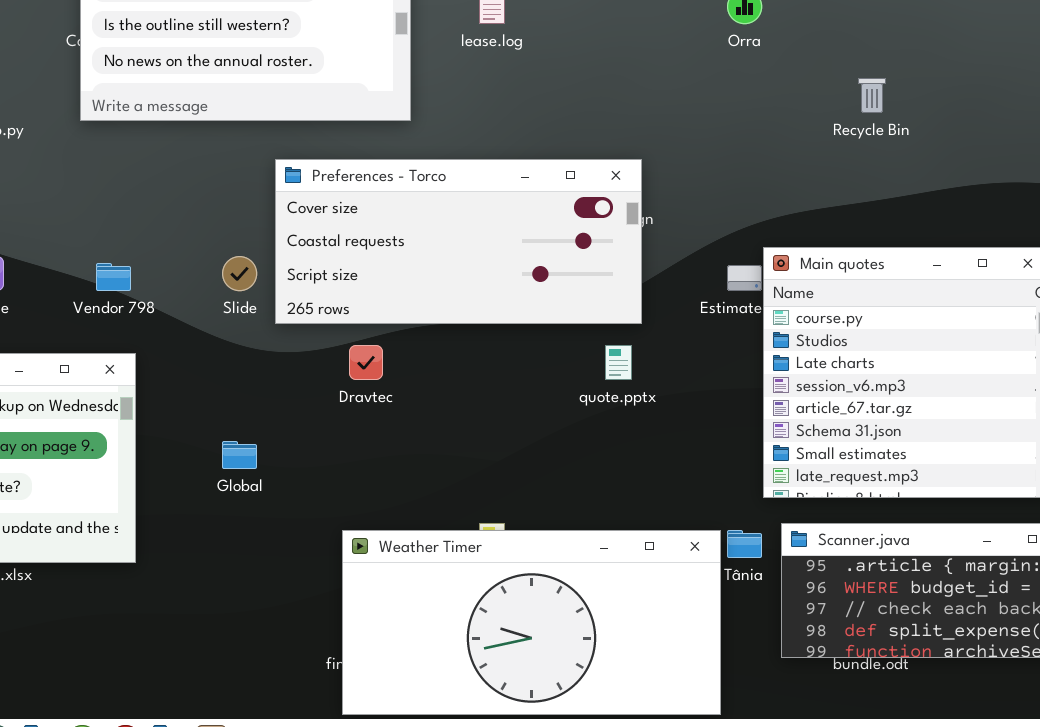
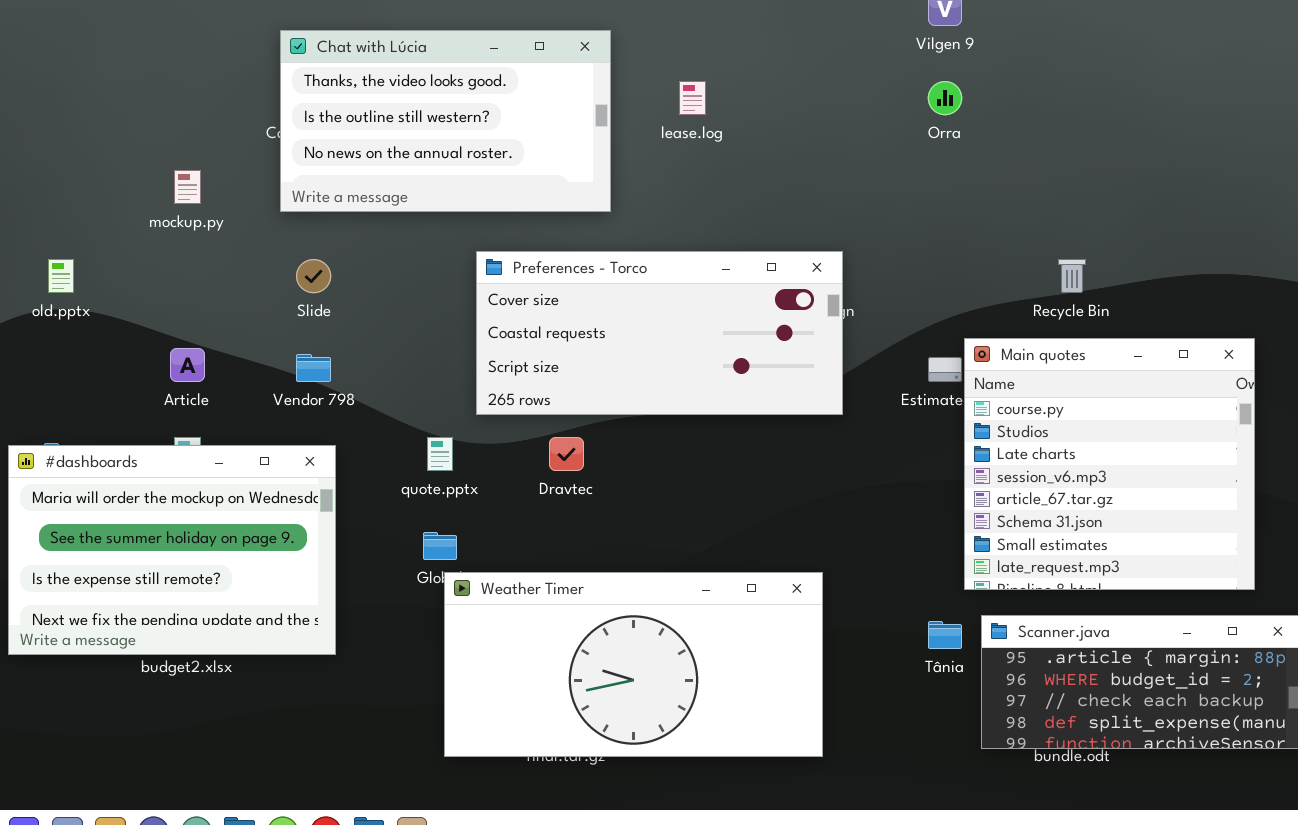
Recycle Bin: [858,78,886,113] -> [1058,259,1086,293], moved
Slide: [222,256,257,291] -> [296,259,331,293], moved
quote.pptx: [605,345,632,380] -> [427,437,453,471], moved
Weather Timer: [342,530,721,715] -> [444,572,823,757], moved

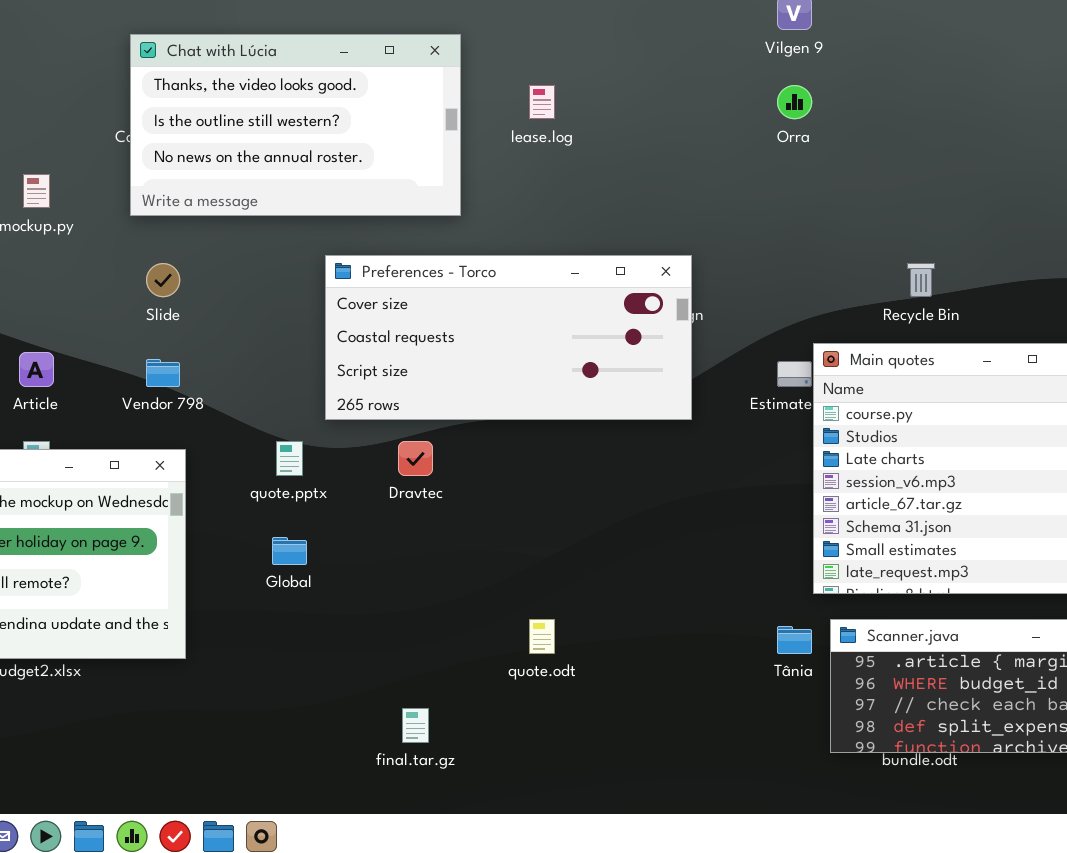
Weather Timer: [444,572,823,757] -> none, closed

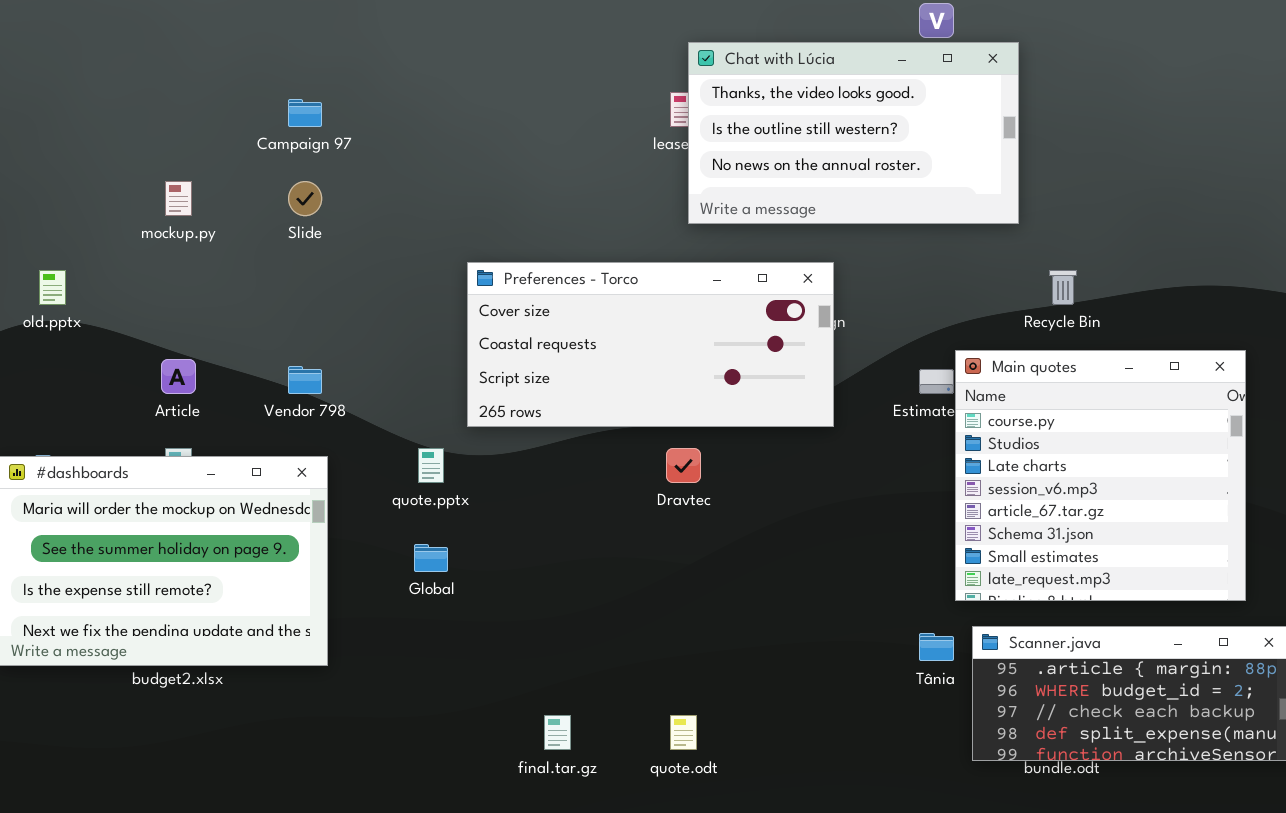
Chat with Lúcia: [130,34,461,216] -> [688,42,1019,224], moved
Slide: [146,263,180,297] -> [288,181,322,216], moved
Dravtec: [398,441,433,476] -> [666,448,701,483], moved
quote.odt: [529,619,555,654] -> [670,715,697,750], moved

